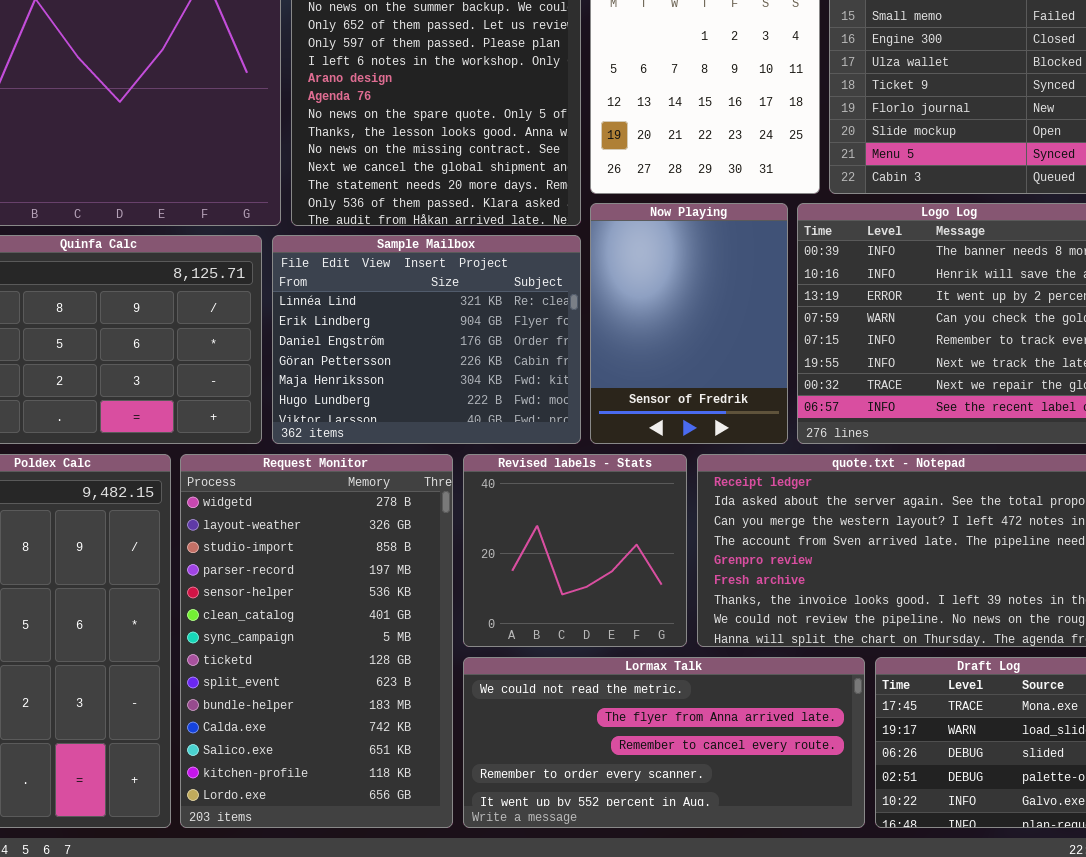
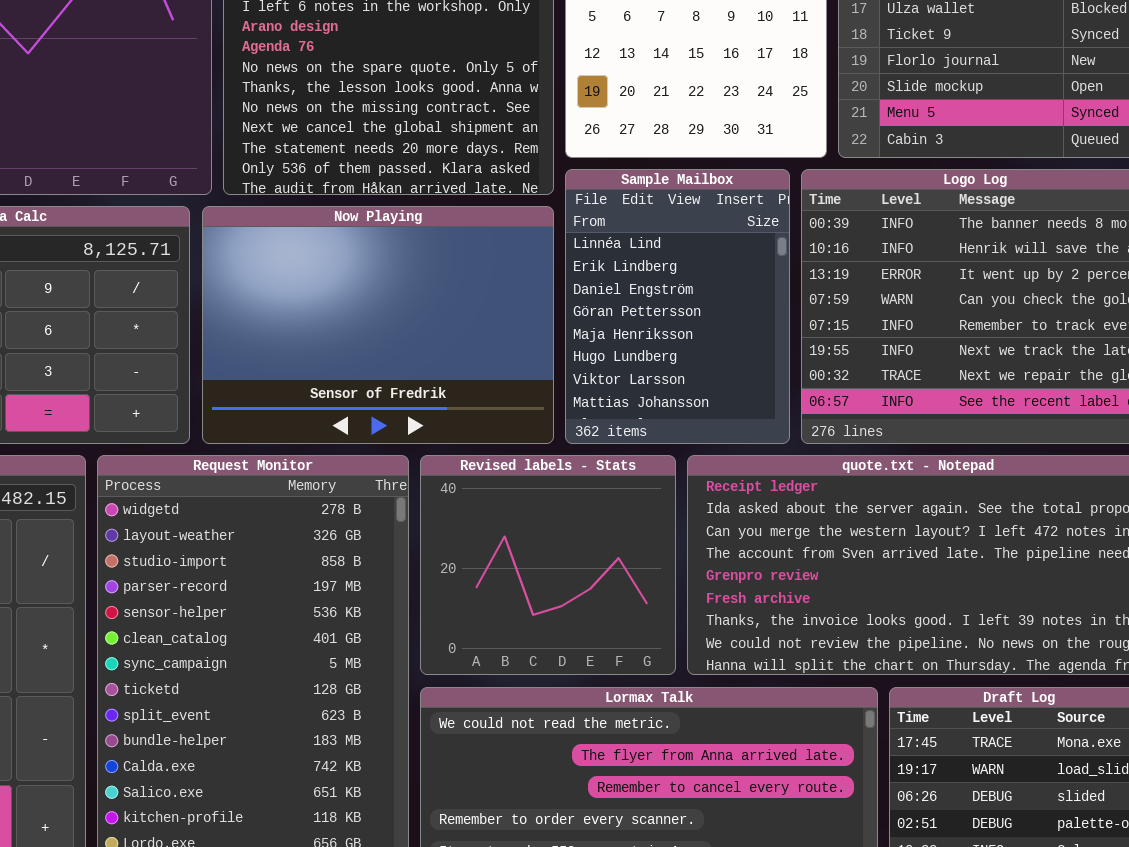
Now Playing: [590,203,788,444] -> [202,206,554,444], moved, resized
Sample Mailbox: [272,235,581,444] -> [565,169,790,444], moved, resized

